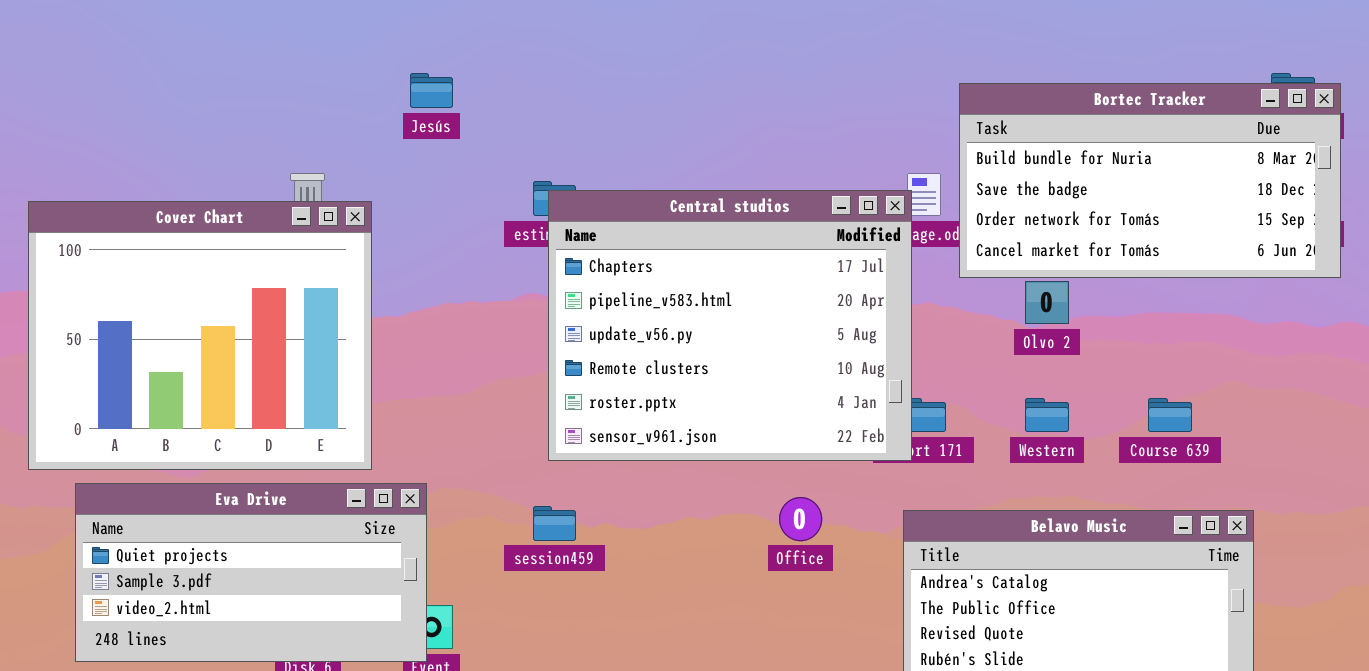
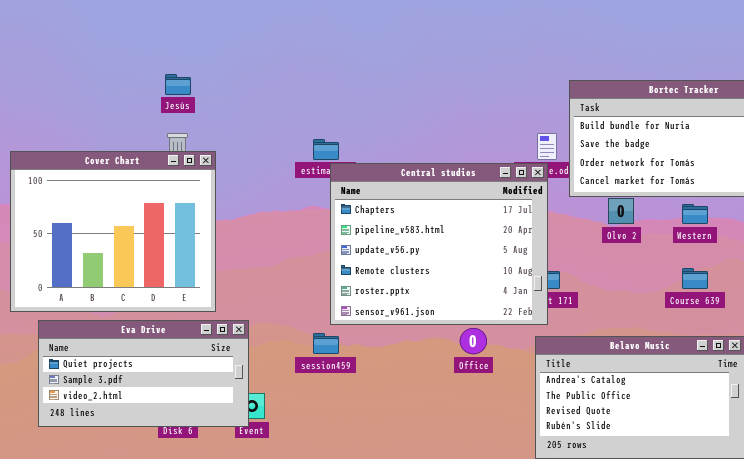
Jesús: [410,73,453,108] -> [165,74,191,95], moved
Central studios: [548,190,912,461] -> [330,163,548,325], moved
Western: [1025,398,1069,432] -> [682,204,708,224], moved

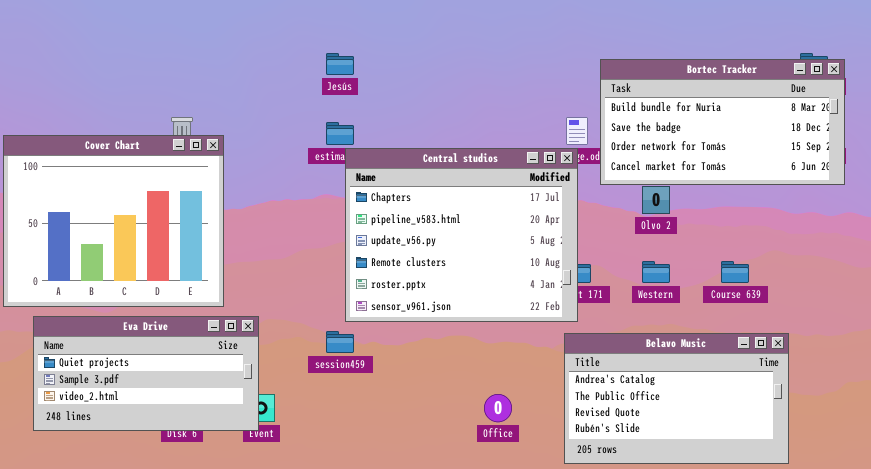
Jesús: [165,74,191,95] -> [326,53,354,75], moved
Western: [682,204,708,224] -> [642,261,670,283], moved
Office: [460,328,487,354] -> [484,394,512,422], moved

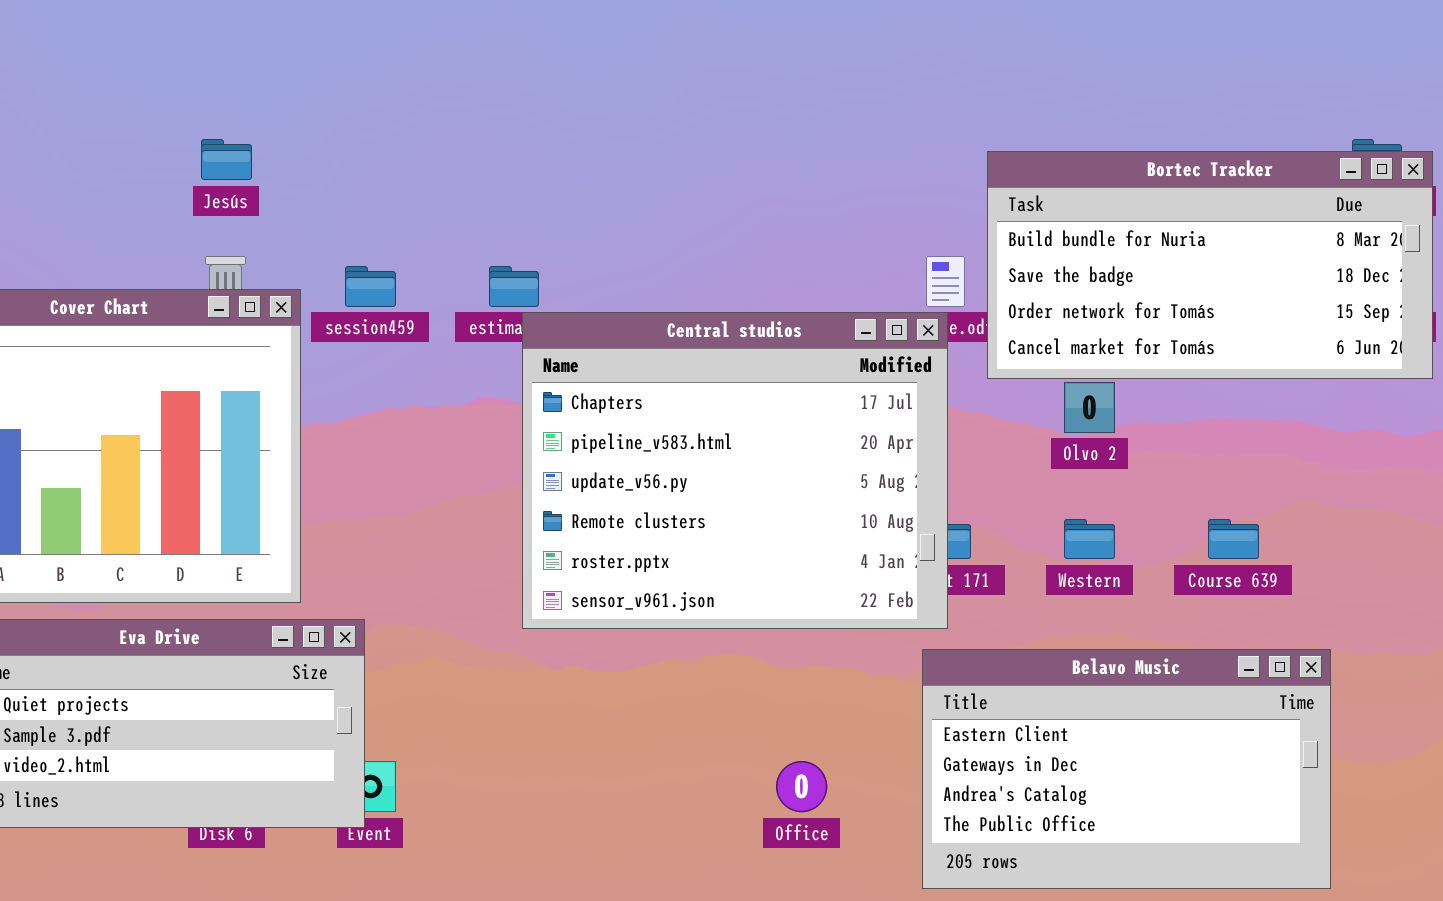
Jesús: [326,53,354,75] -> [201,139,252,180], moved
session459: [326,331,354,353] -> [345,266,396,307], moved
Belavo Music: [564,333,789,464] -> [922,649,1331,889], scrolled up 2 rows

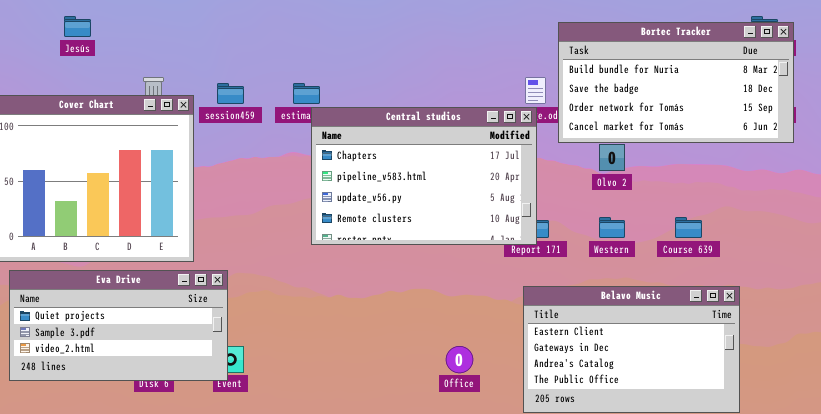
Jesús: [201,139,252,180] -> [64,16,91,37], moved
Central studios: [522,312,948,629] -> [311,107,537,245], resized

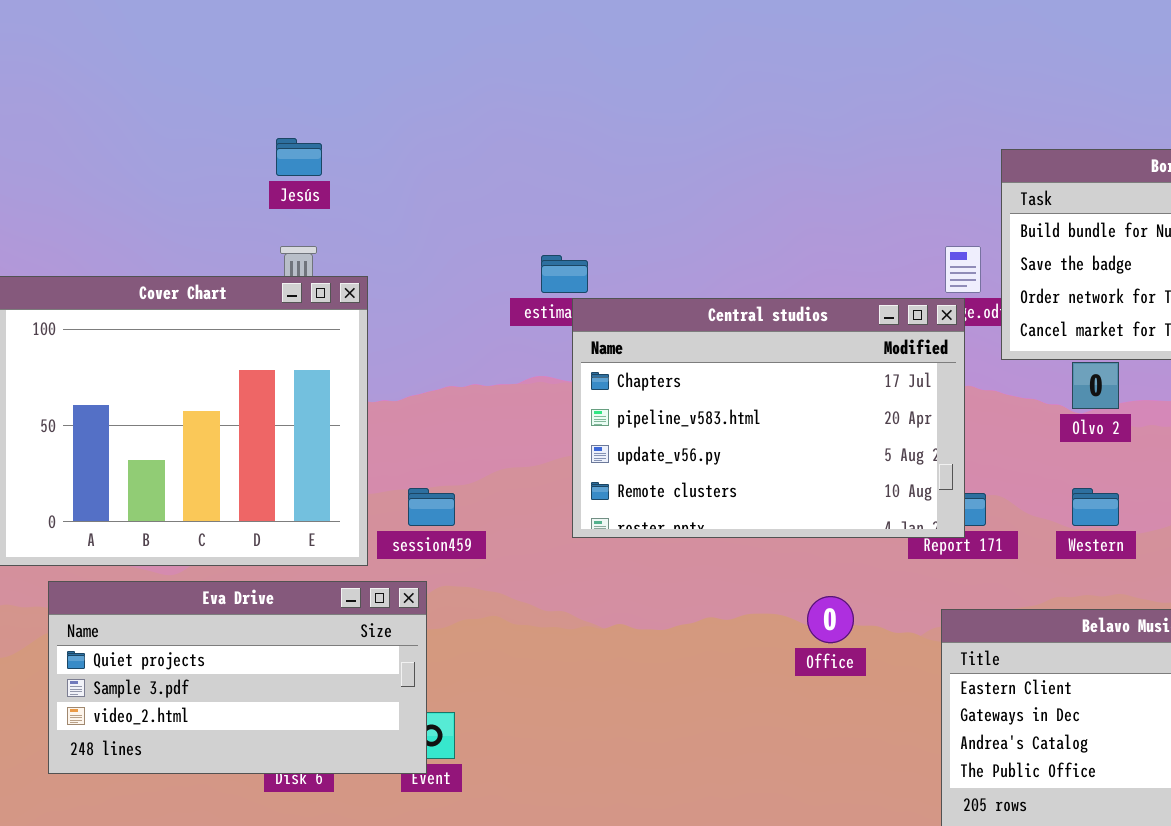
Jesús: [64,16,91,37] -> [276,138,322,176], moved
session459: [217,83,244,104] -> [408,488,455,526], moved
Office: [446,346,473,373] -> [807,596,854,643], moved

